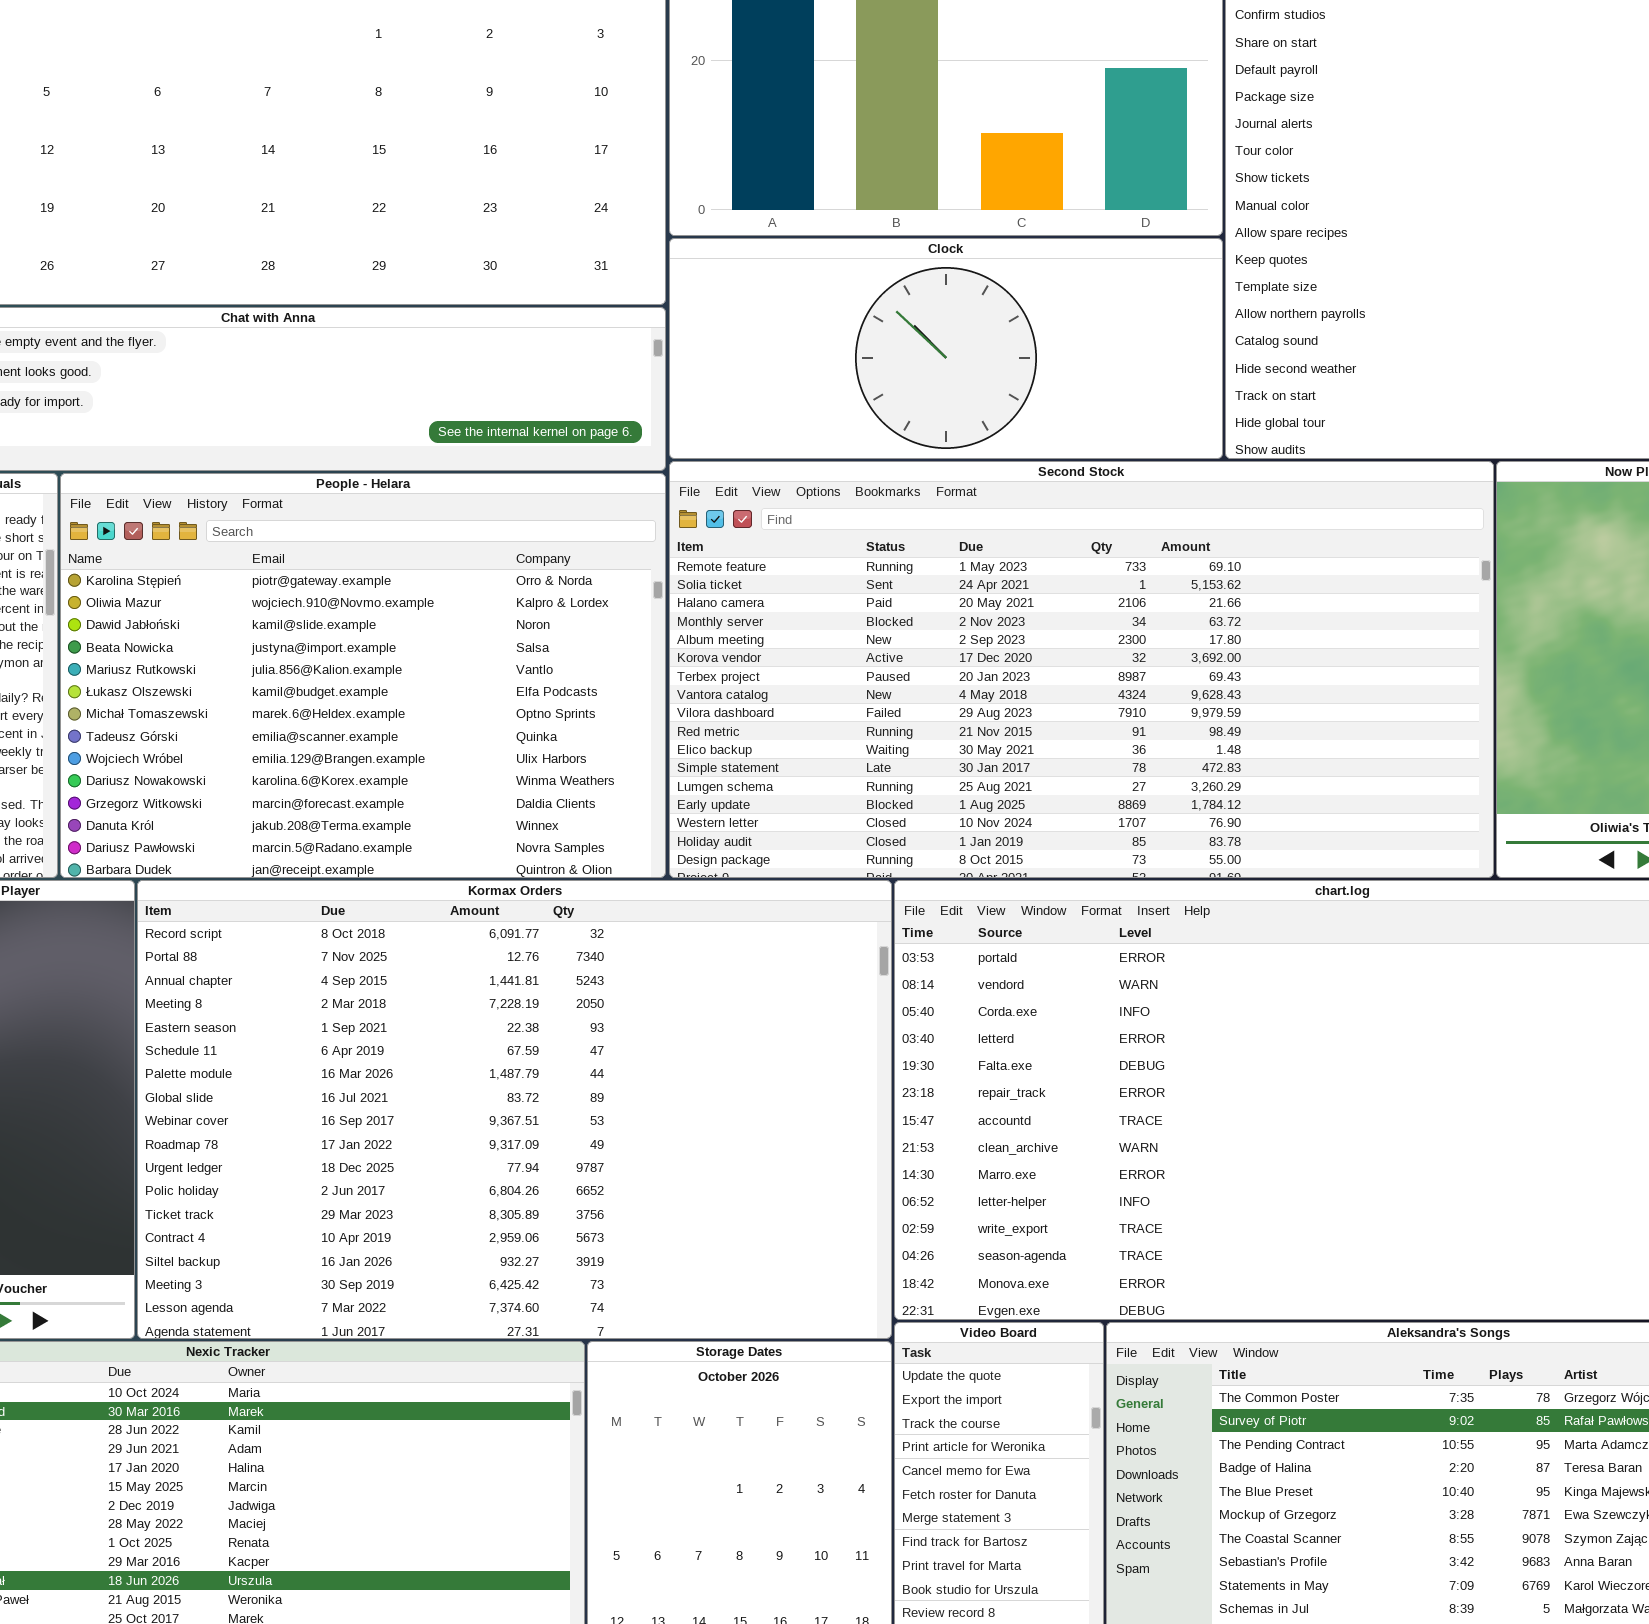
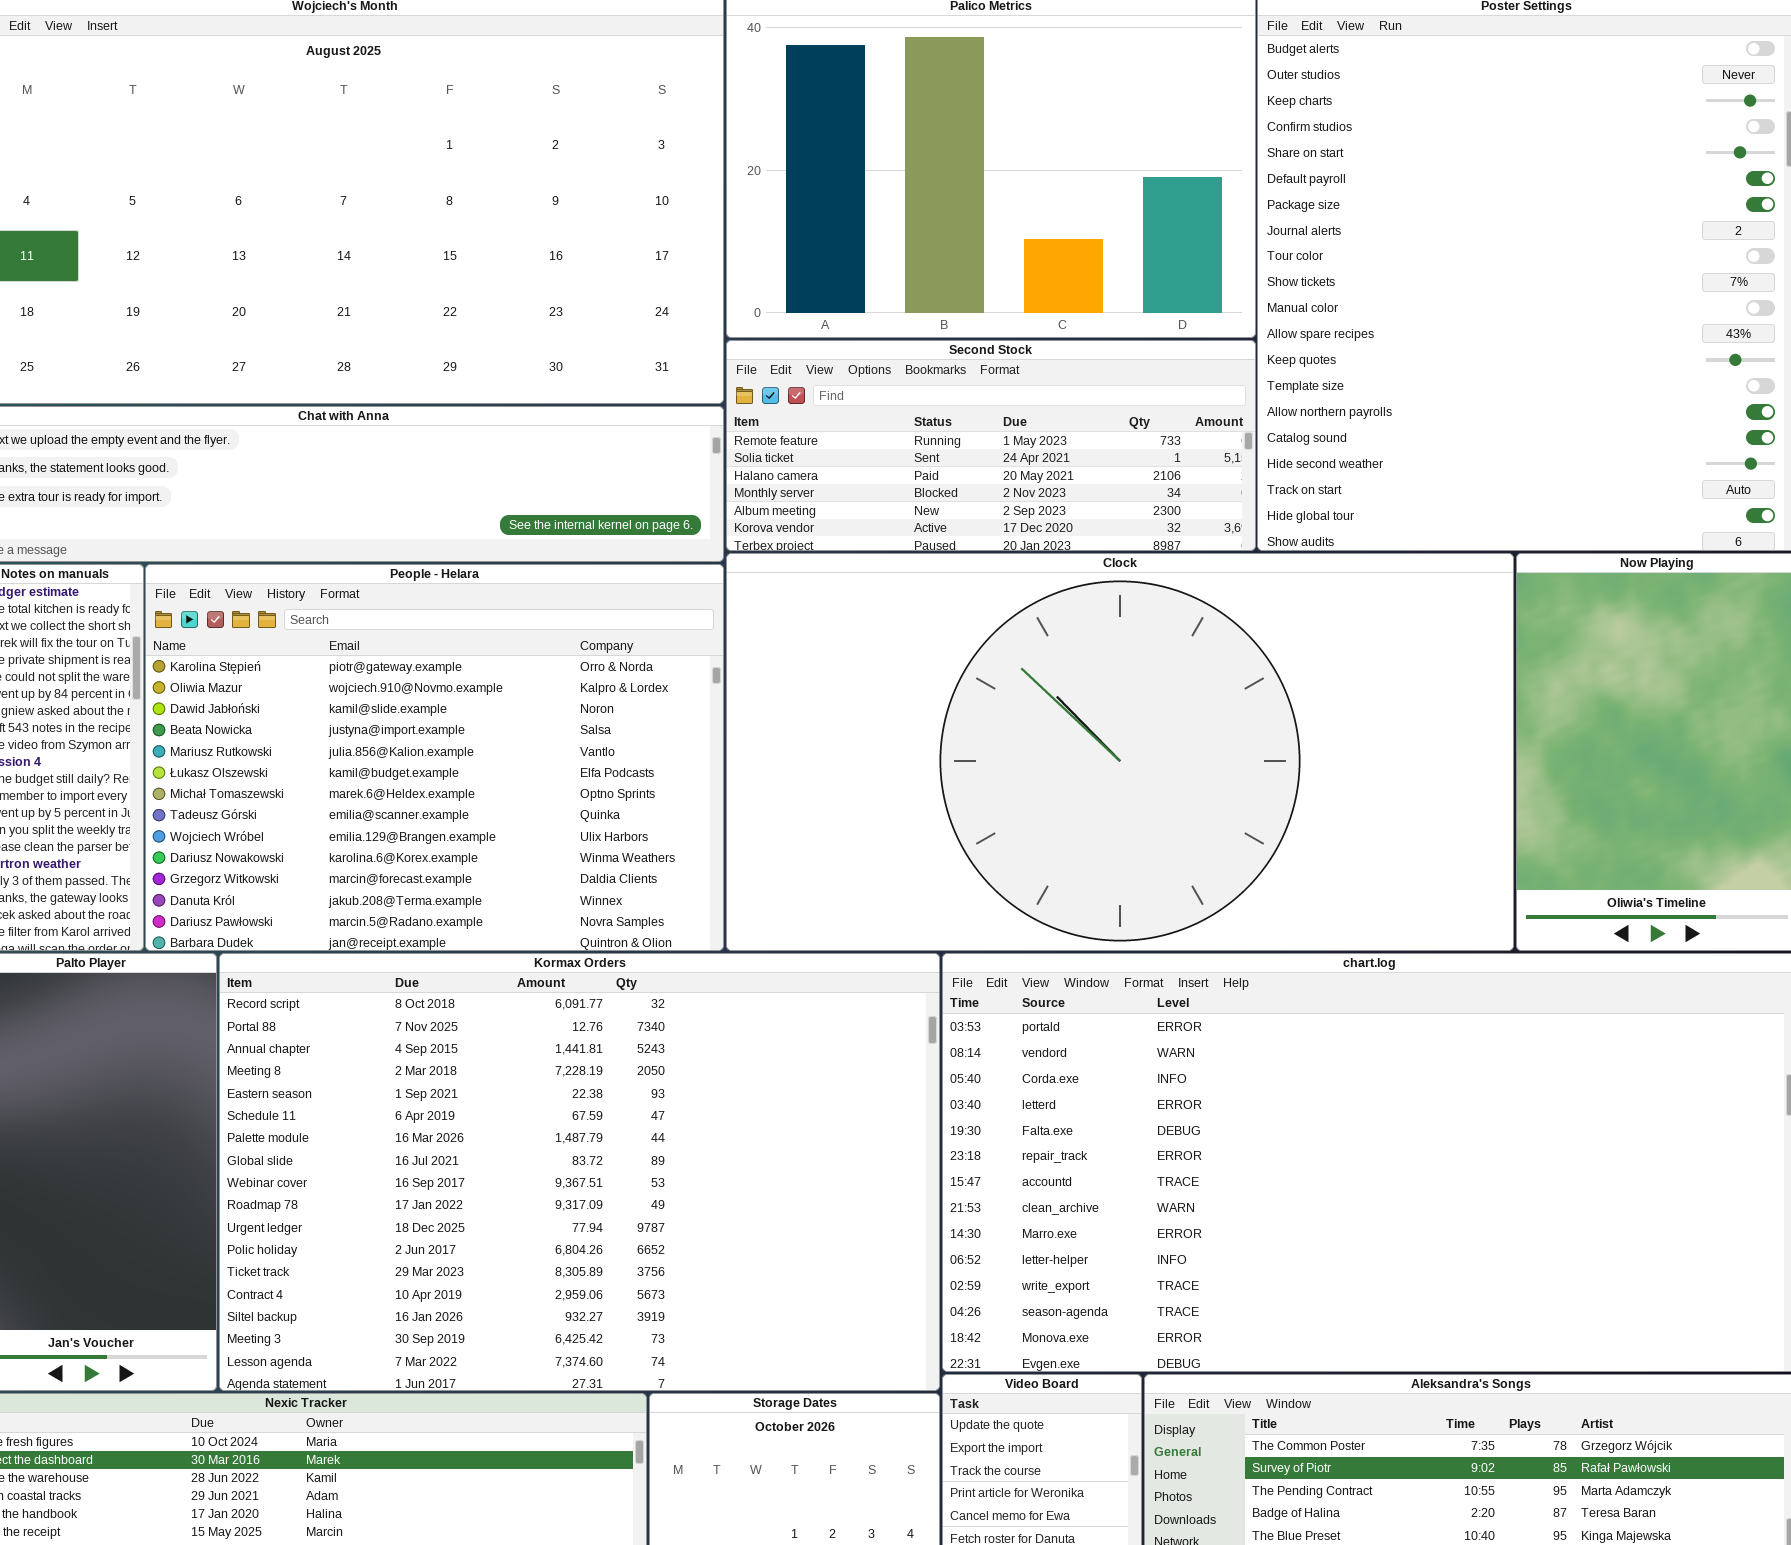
Clock: [669,238,1223,459] -> [726,553,1514,951], moved, resized
Second Stock: [669,461,1494,878] -> [726,340,1256,551], moved, resized

